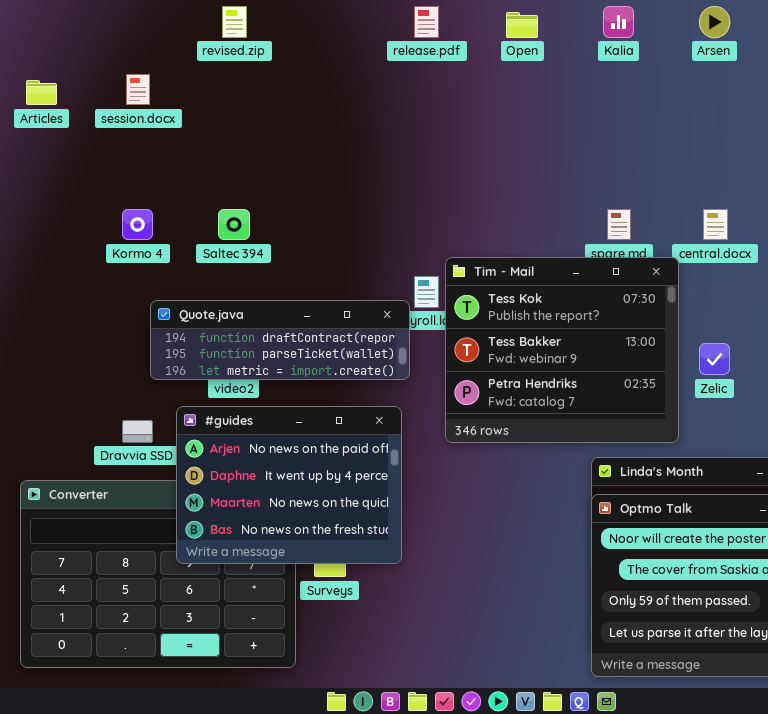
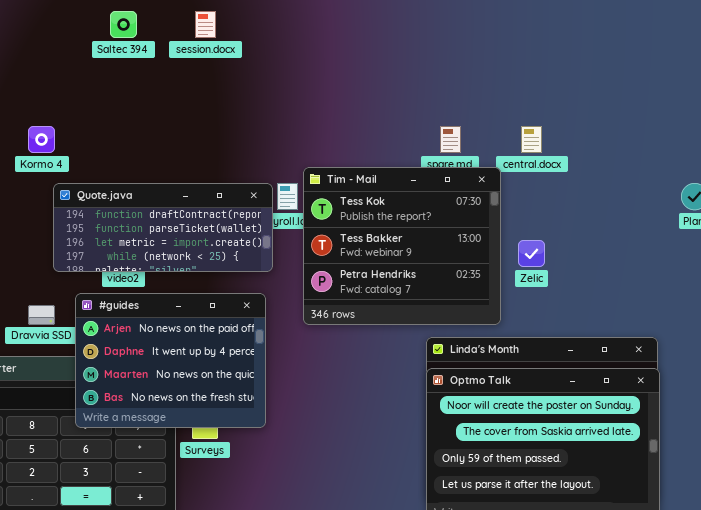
session.docx: [126,74,150,105] -> [195,11,216,38], moved
Saltec 394: [218,209,250,240] -> [110,11,137,38], moved
Quote.java: [150,300,410,380] -> [53,183,273,272], resized

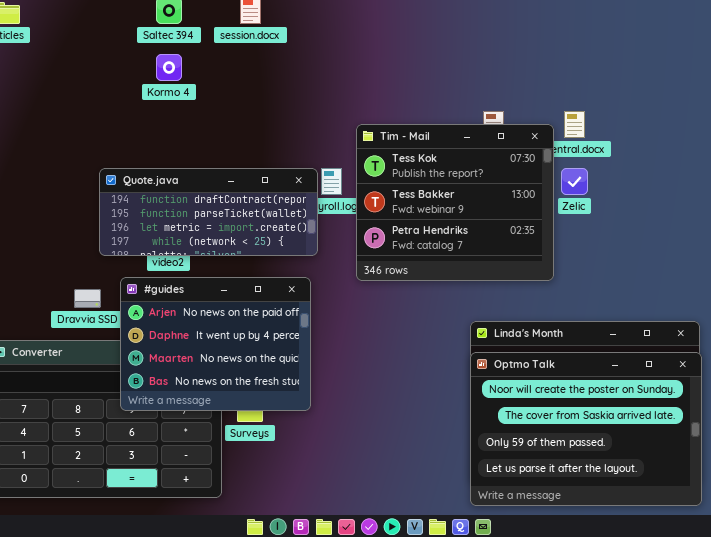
Kormo 4: [28,126,55,153] -> [156,54,182,81], moved
Tim - Mail: [303,167,501,325] -> [356,124,554,281], moved
Zelic: [518,240,545,267] -> [561,168,588,195], moved

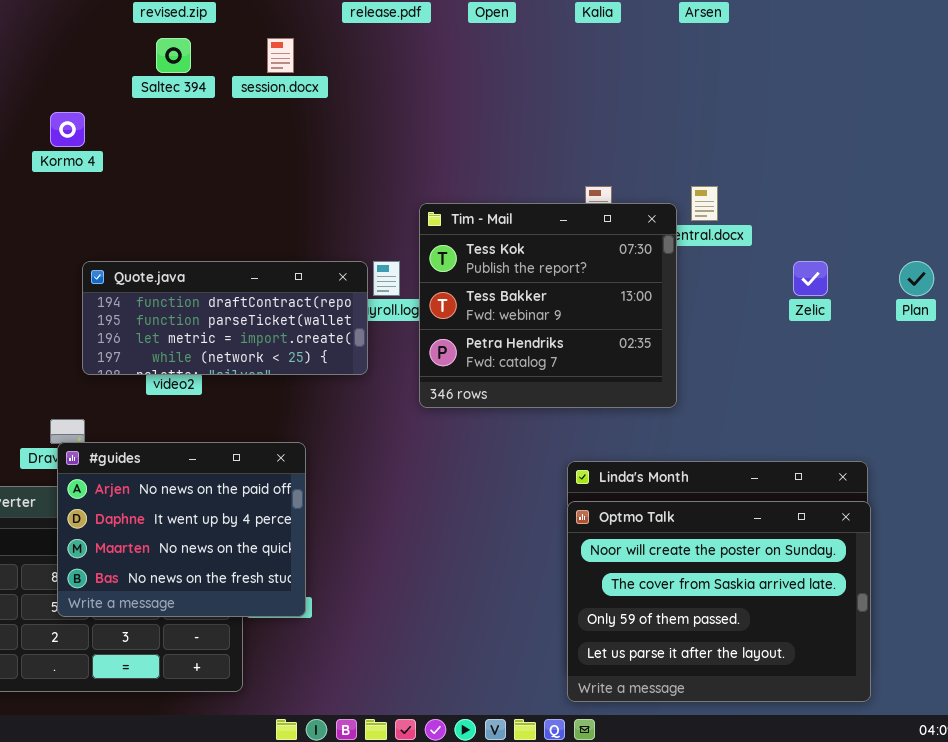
Kormo 4: [156,54,182,81] -> [50,112,85,147], moved
Zelic: [561,168,588,195] -> [793,261,828,296], moved
#guides: [120,277,311,411] -> [57,442,306,617], moved

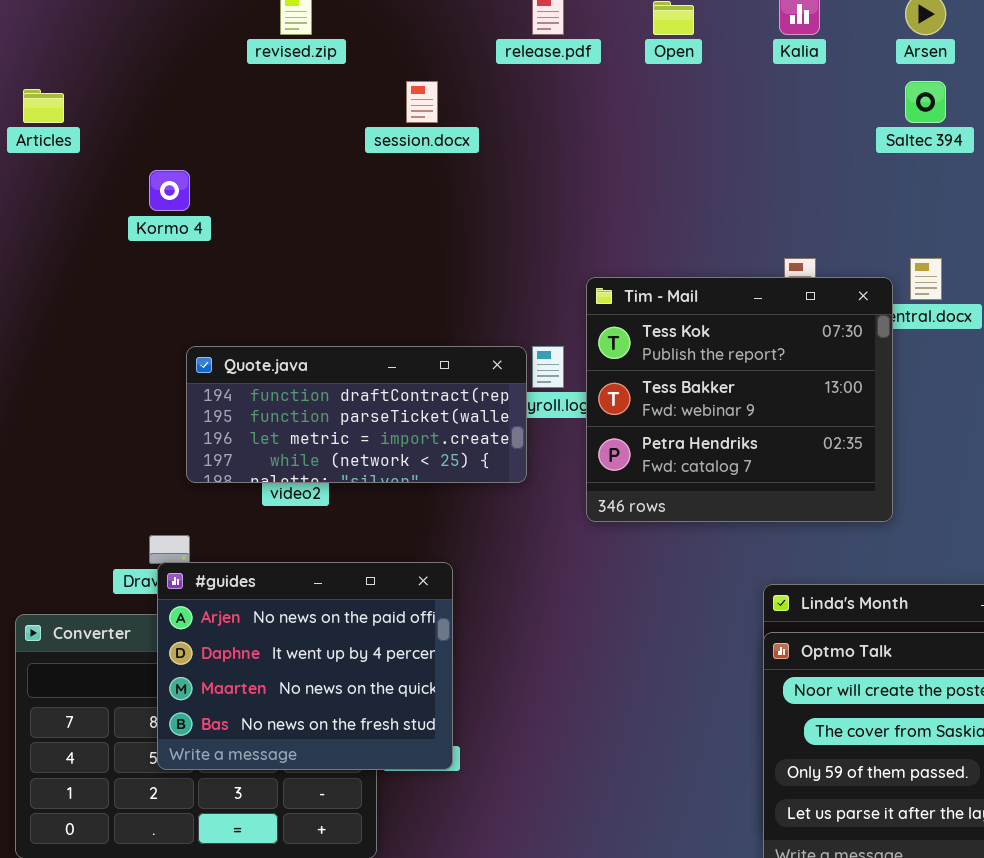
Saltec 394: [156,38,191,73] -> [905,81,946,123], moved

